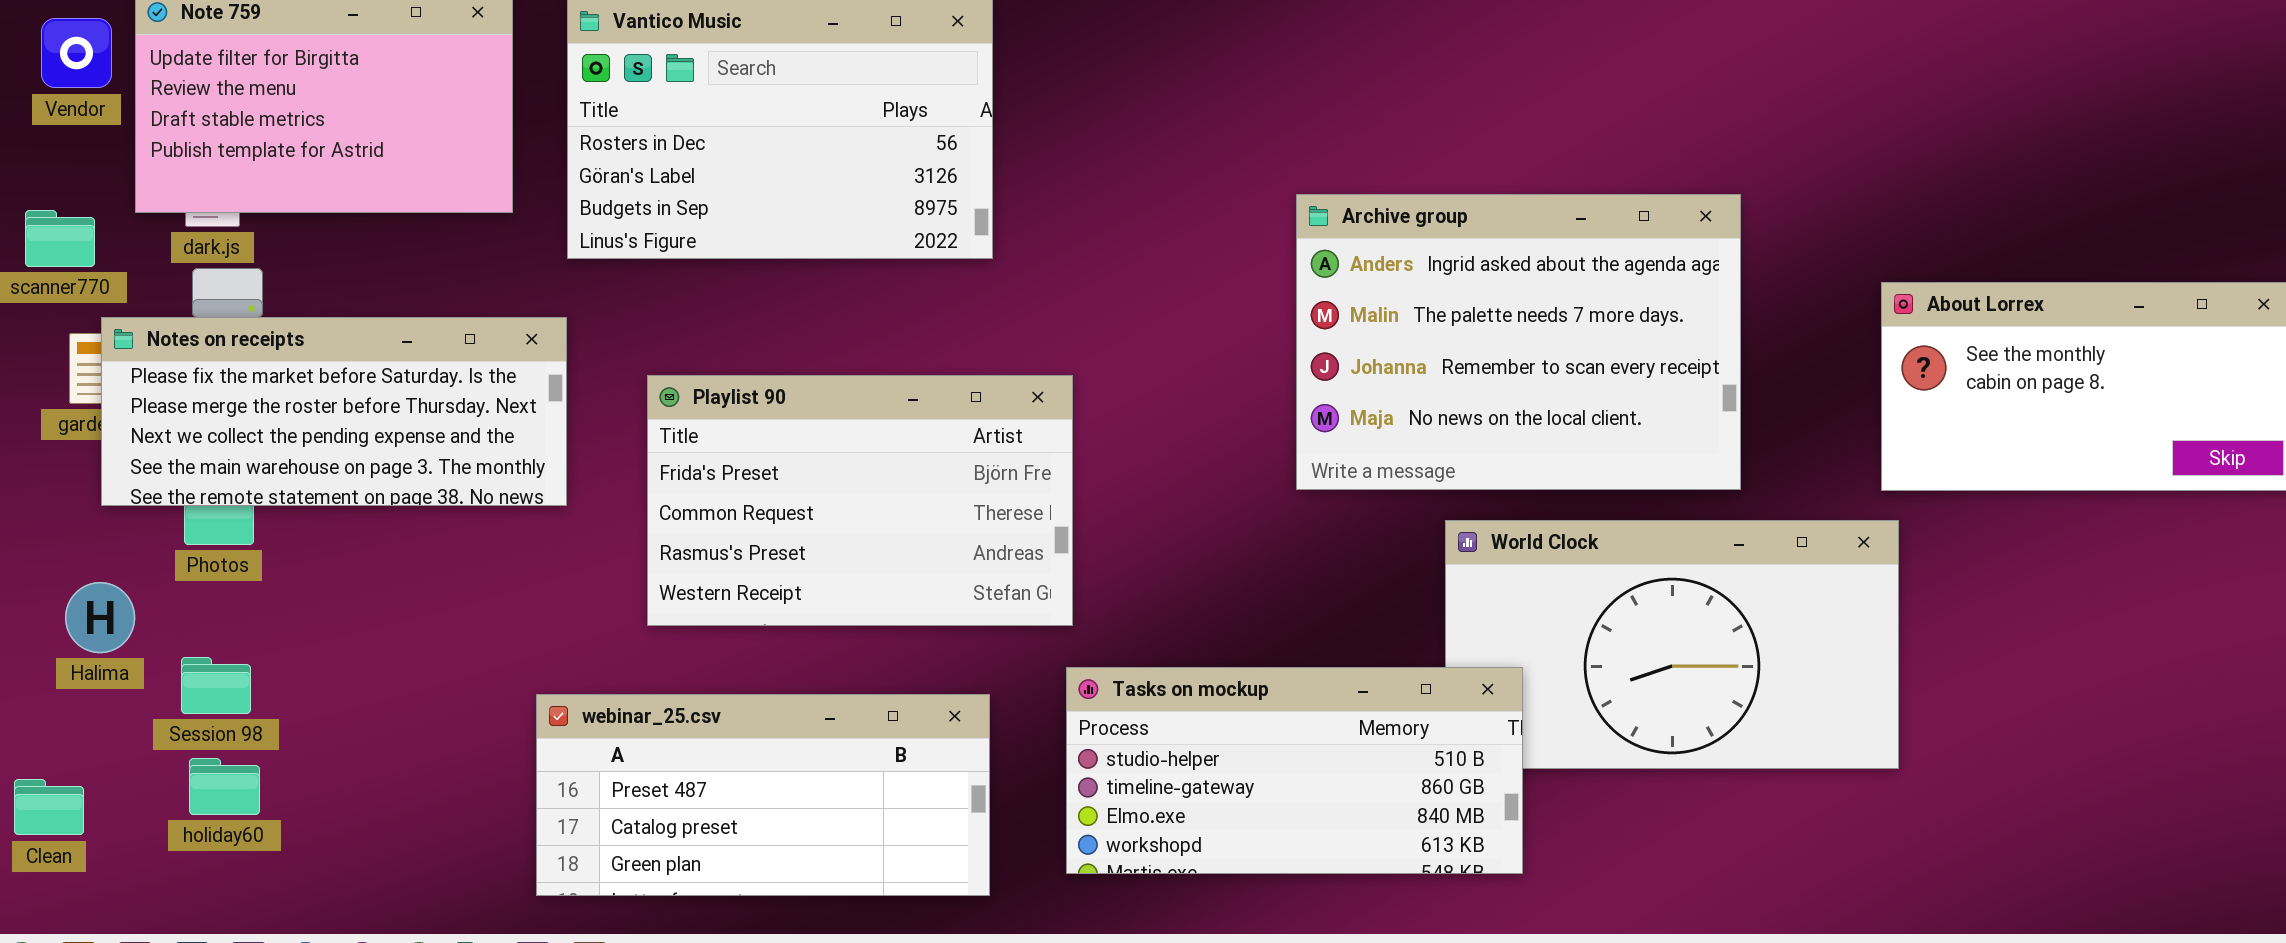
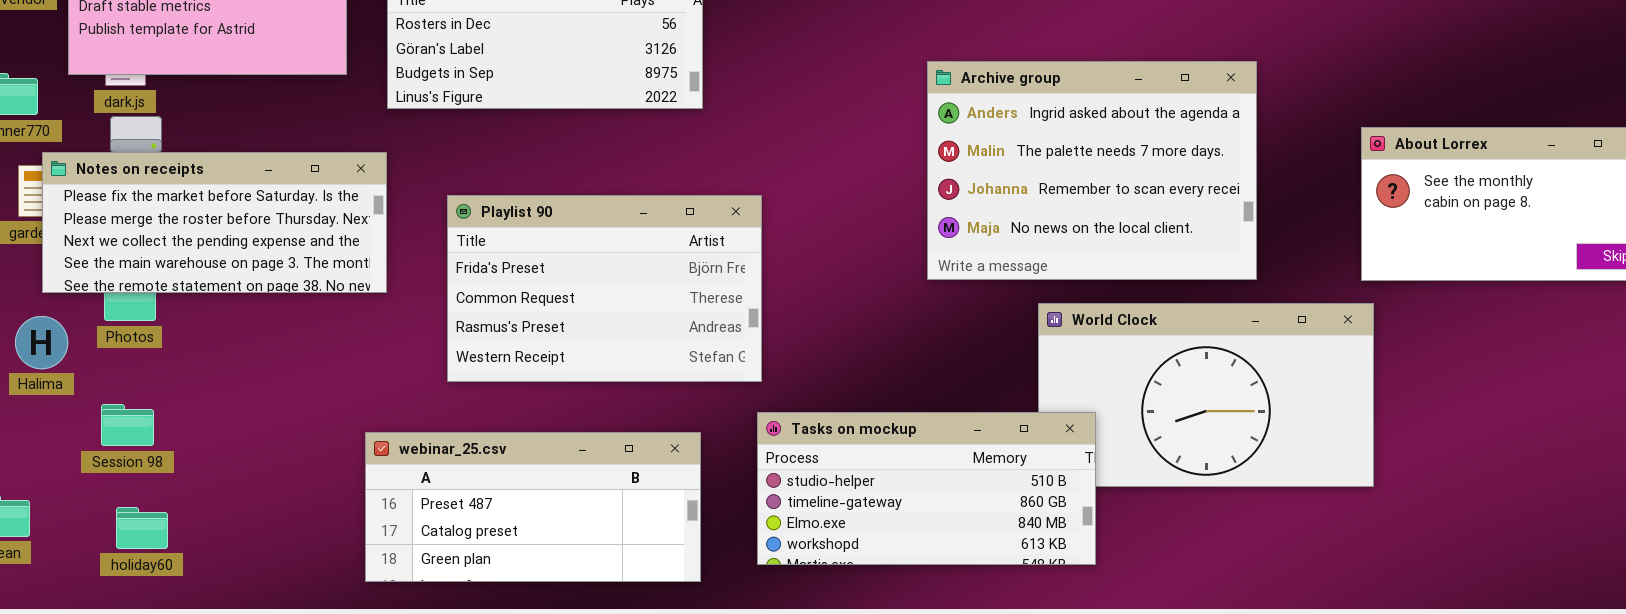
Halima: [65,582,135,653] -> [15,316,68,369], moved
holiday60: [189,758,260,815] -> [116,507,168,549], moved

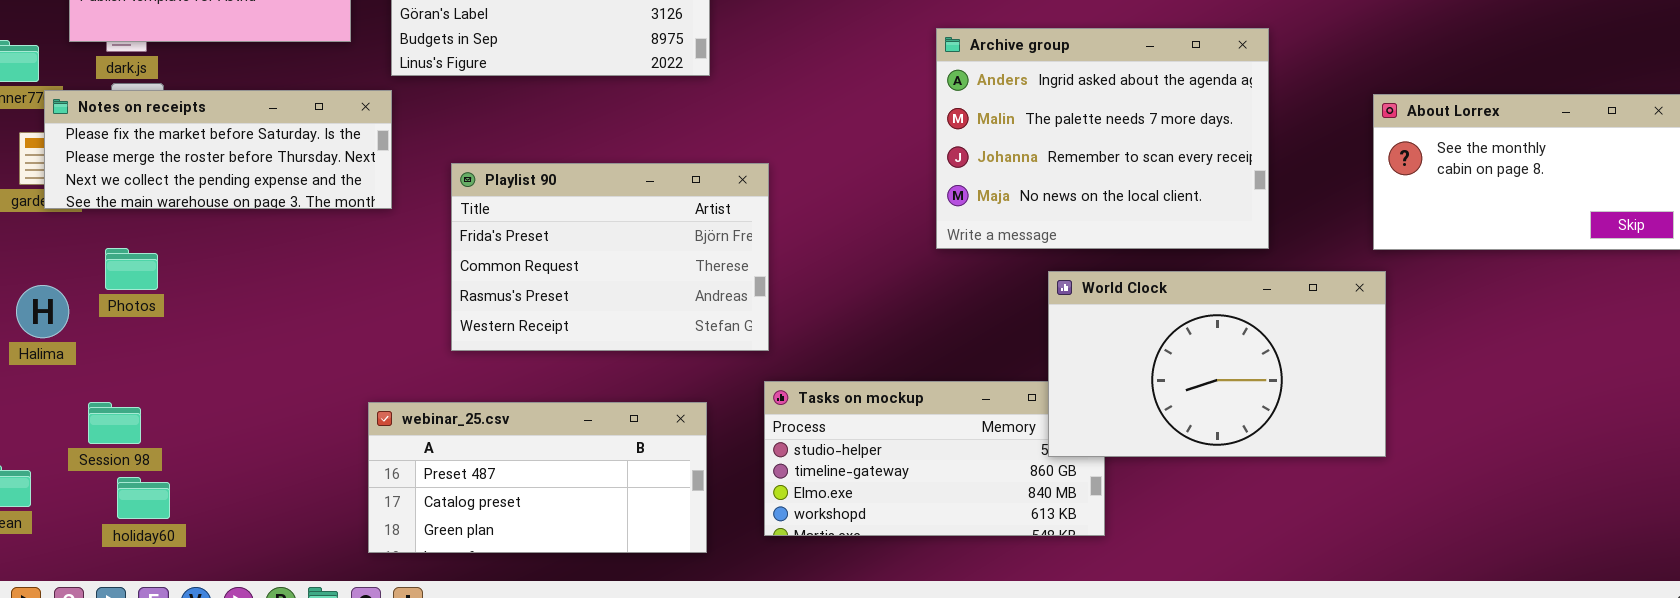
Notes on receipts: [42,152,387,293] -> [44,90,392,209], moved, resized
World Clock: [1038,303,1374,487] -> [1048,271,1386,457], raised
Session 98: [101,404,154,446] -> [88,402,141,444], moved

